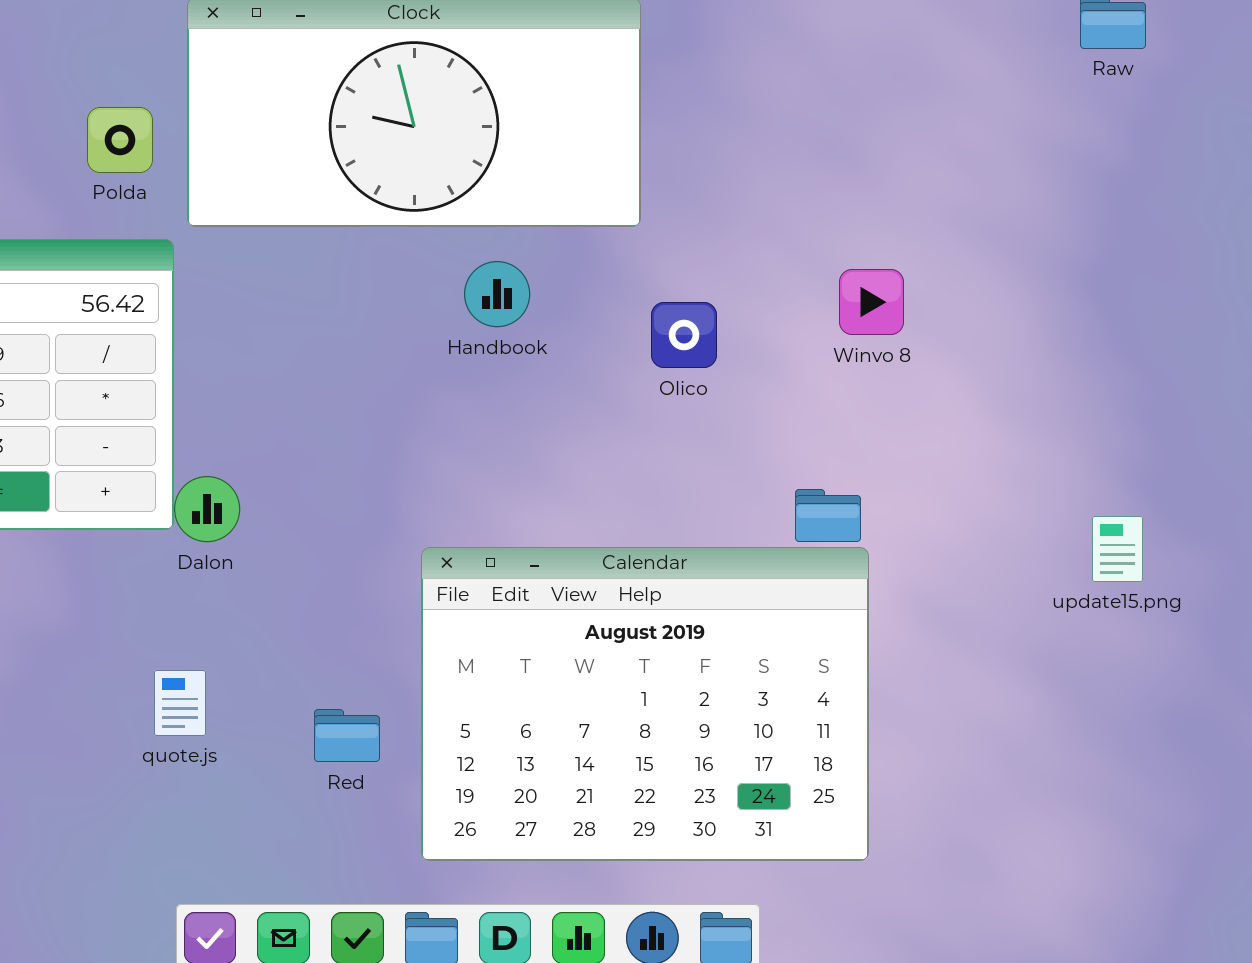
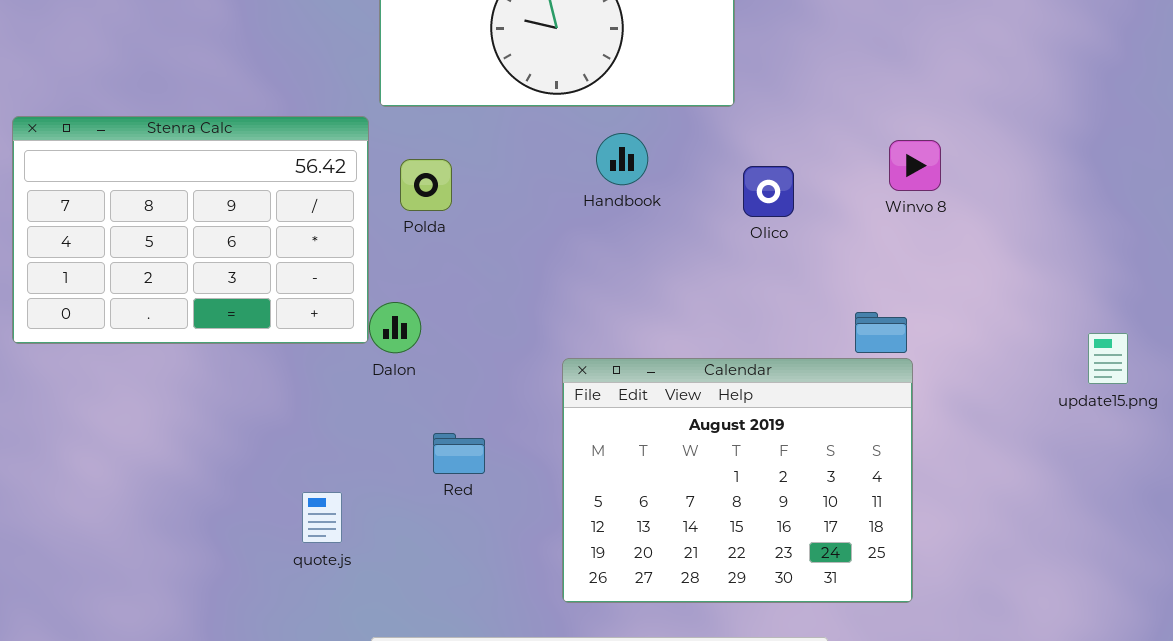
Polda: [87,107,153,173] -> [400,159,452,211], moved
quote.js: [154,670,206,736] -> [302,492,342,543], moved
Red: [314,709,380,762] -> [433,433,485,474], moved

